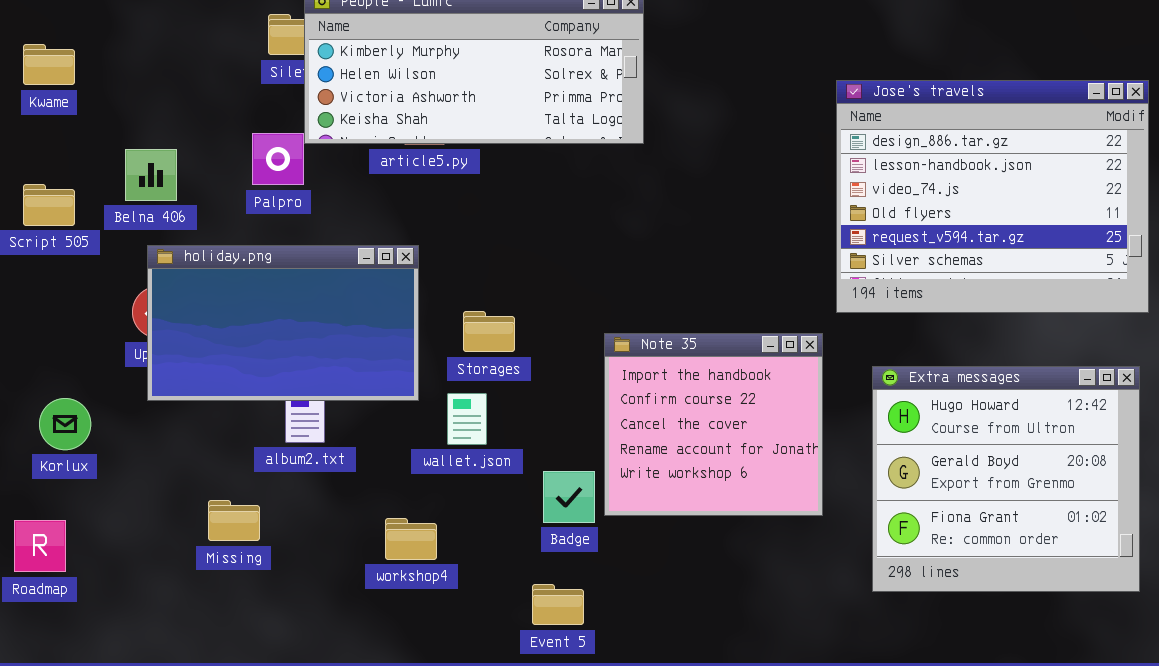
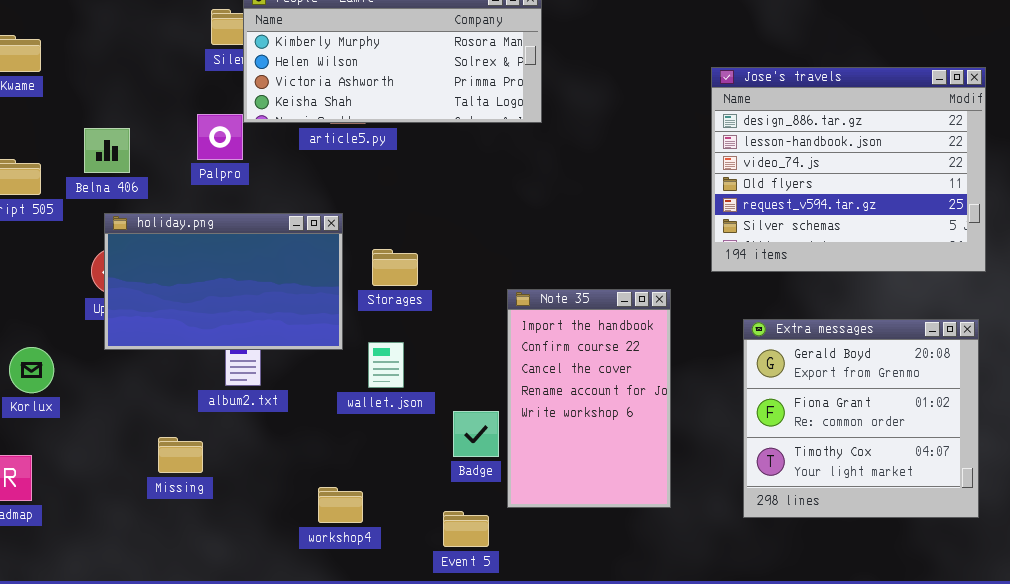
Storages: [463,311,515,352] -> [372,249,418,286], moved
Note 35: [604,333,823,516] -> [507,289,671,508], resized
Extra messages: [872,366,1140,592] -> [743,319,979,518], scrolled down 1 row
workshop4: [385,518,437,560] -> [318,487,363,523], moved

